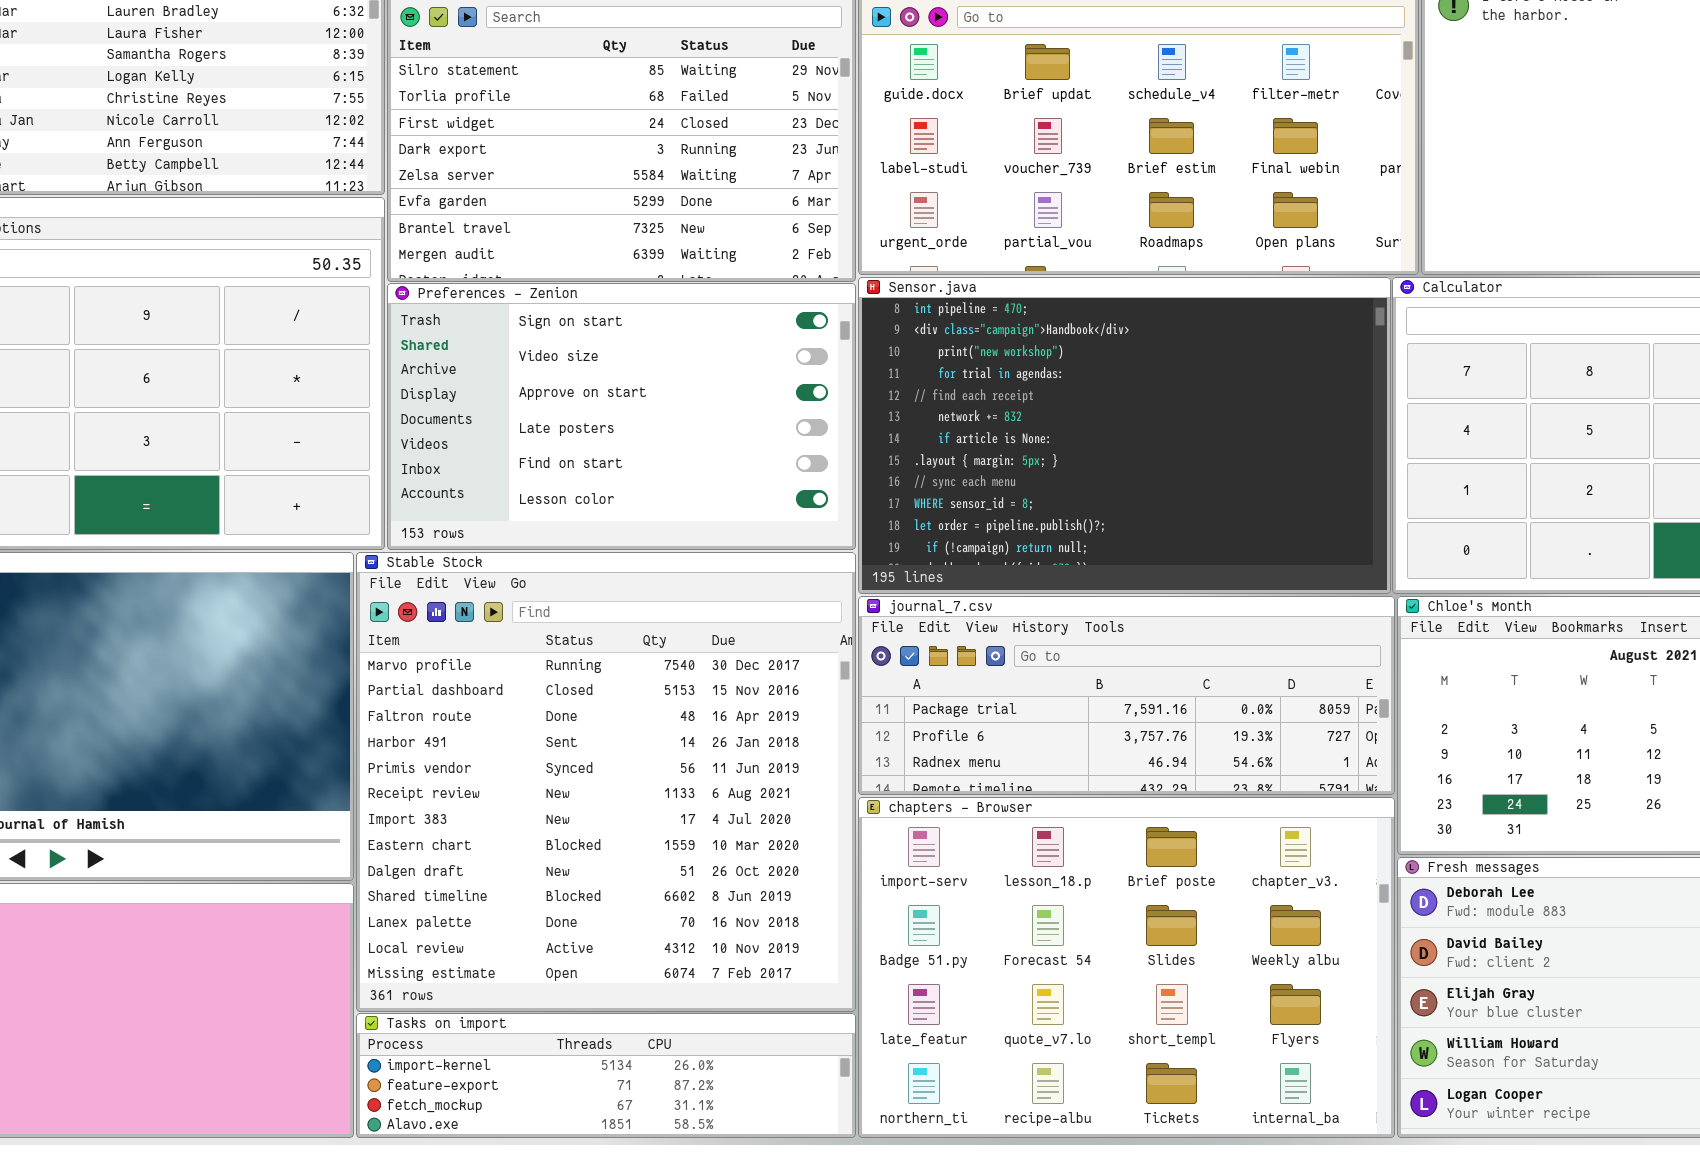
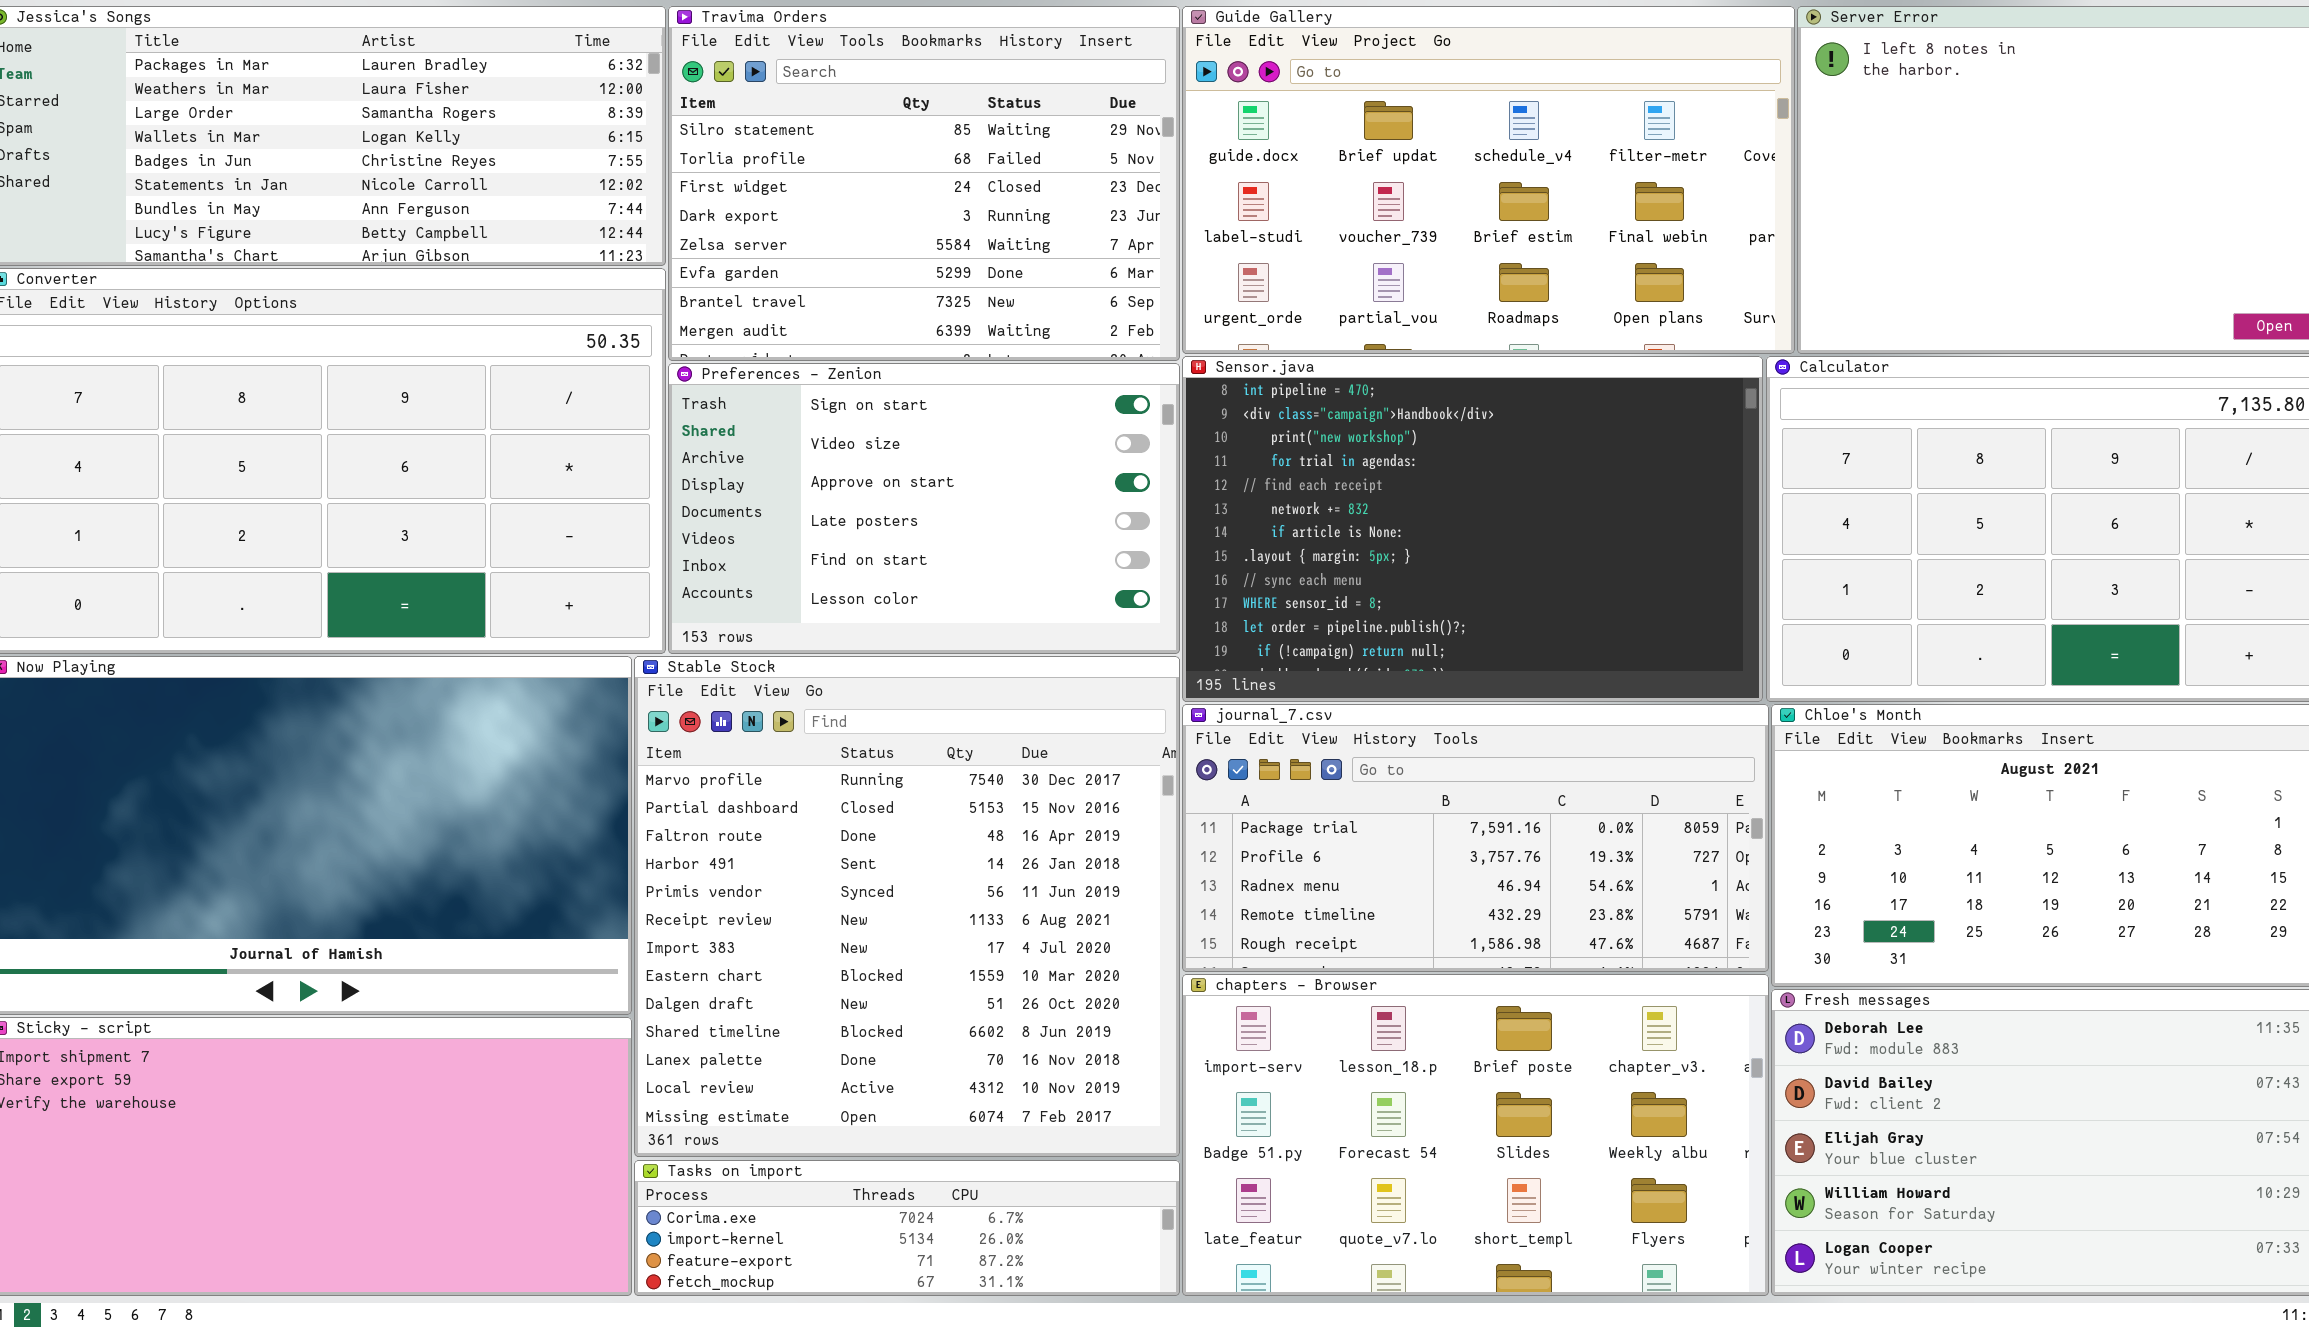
journal_7.csv: [858,596,1395,795] -> [1182,704,1769,972], resized
chapters - Browser: [858,797,1395,1138] -> [1182,974,1769,1296], resized
Tasks on import: [356,1013,856,1138] -> [634,1160,1180,1296], scrolled up 1 row

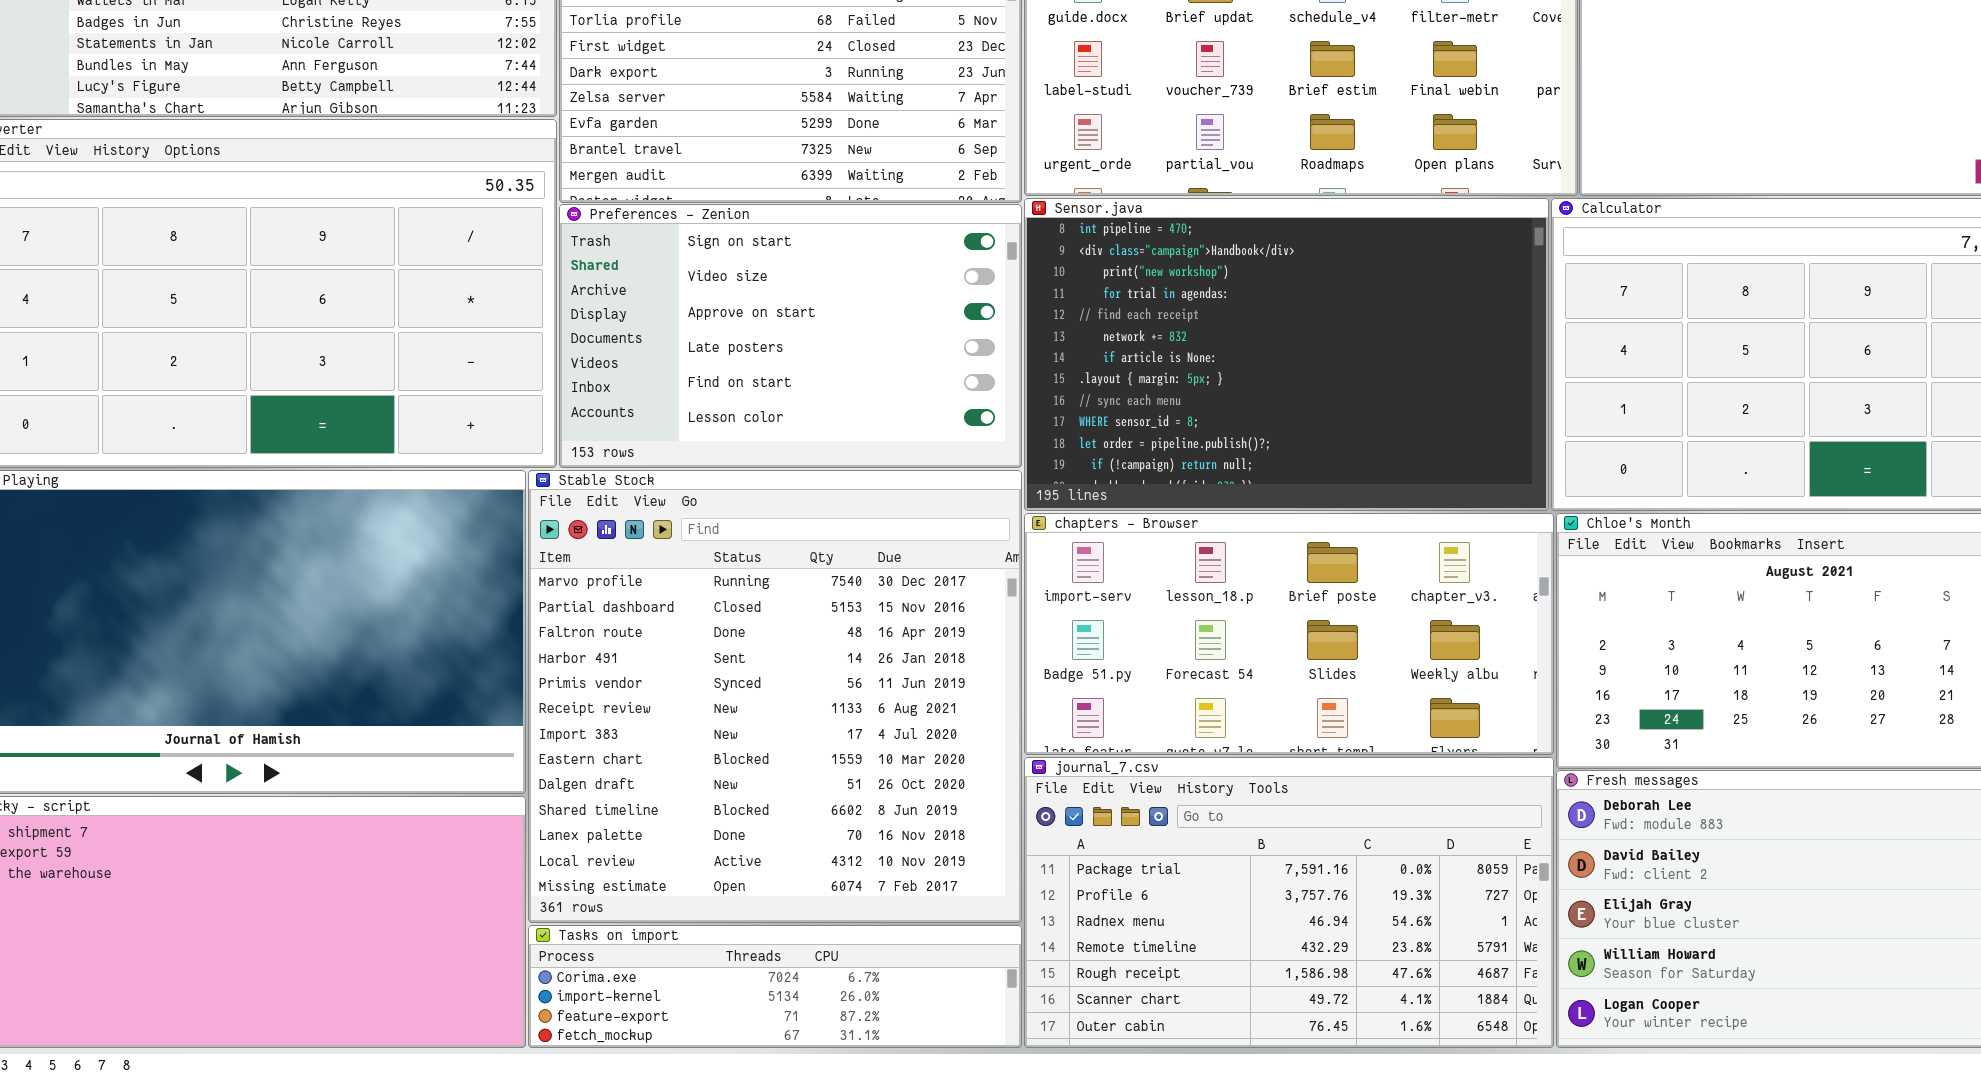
journal_7.csv: [1182,704,1769,972] -> [1024,757,1554,1048], moved, resized
chapters - Browser: [1182,974,1769,1296] -> [1024,513,1554,755], moved, resized

